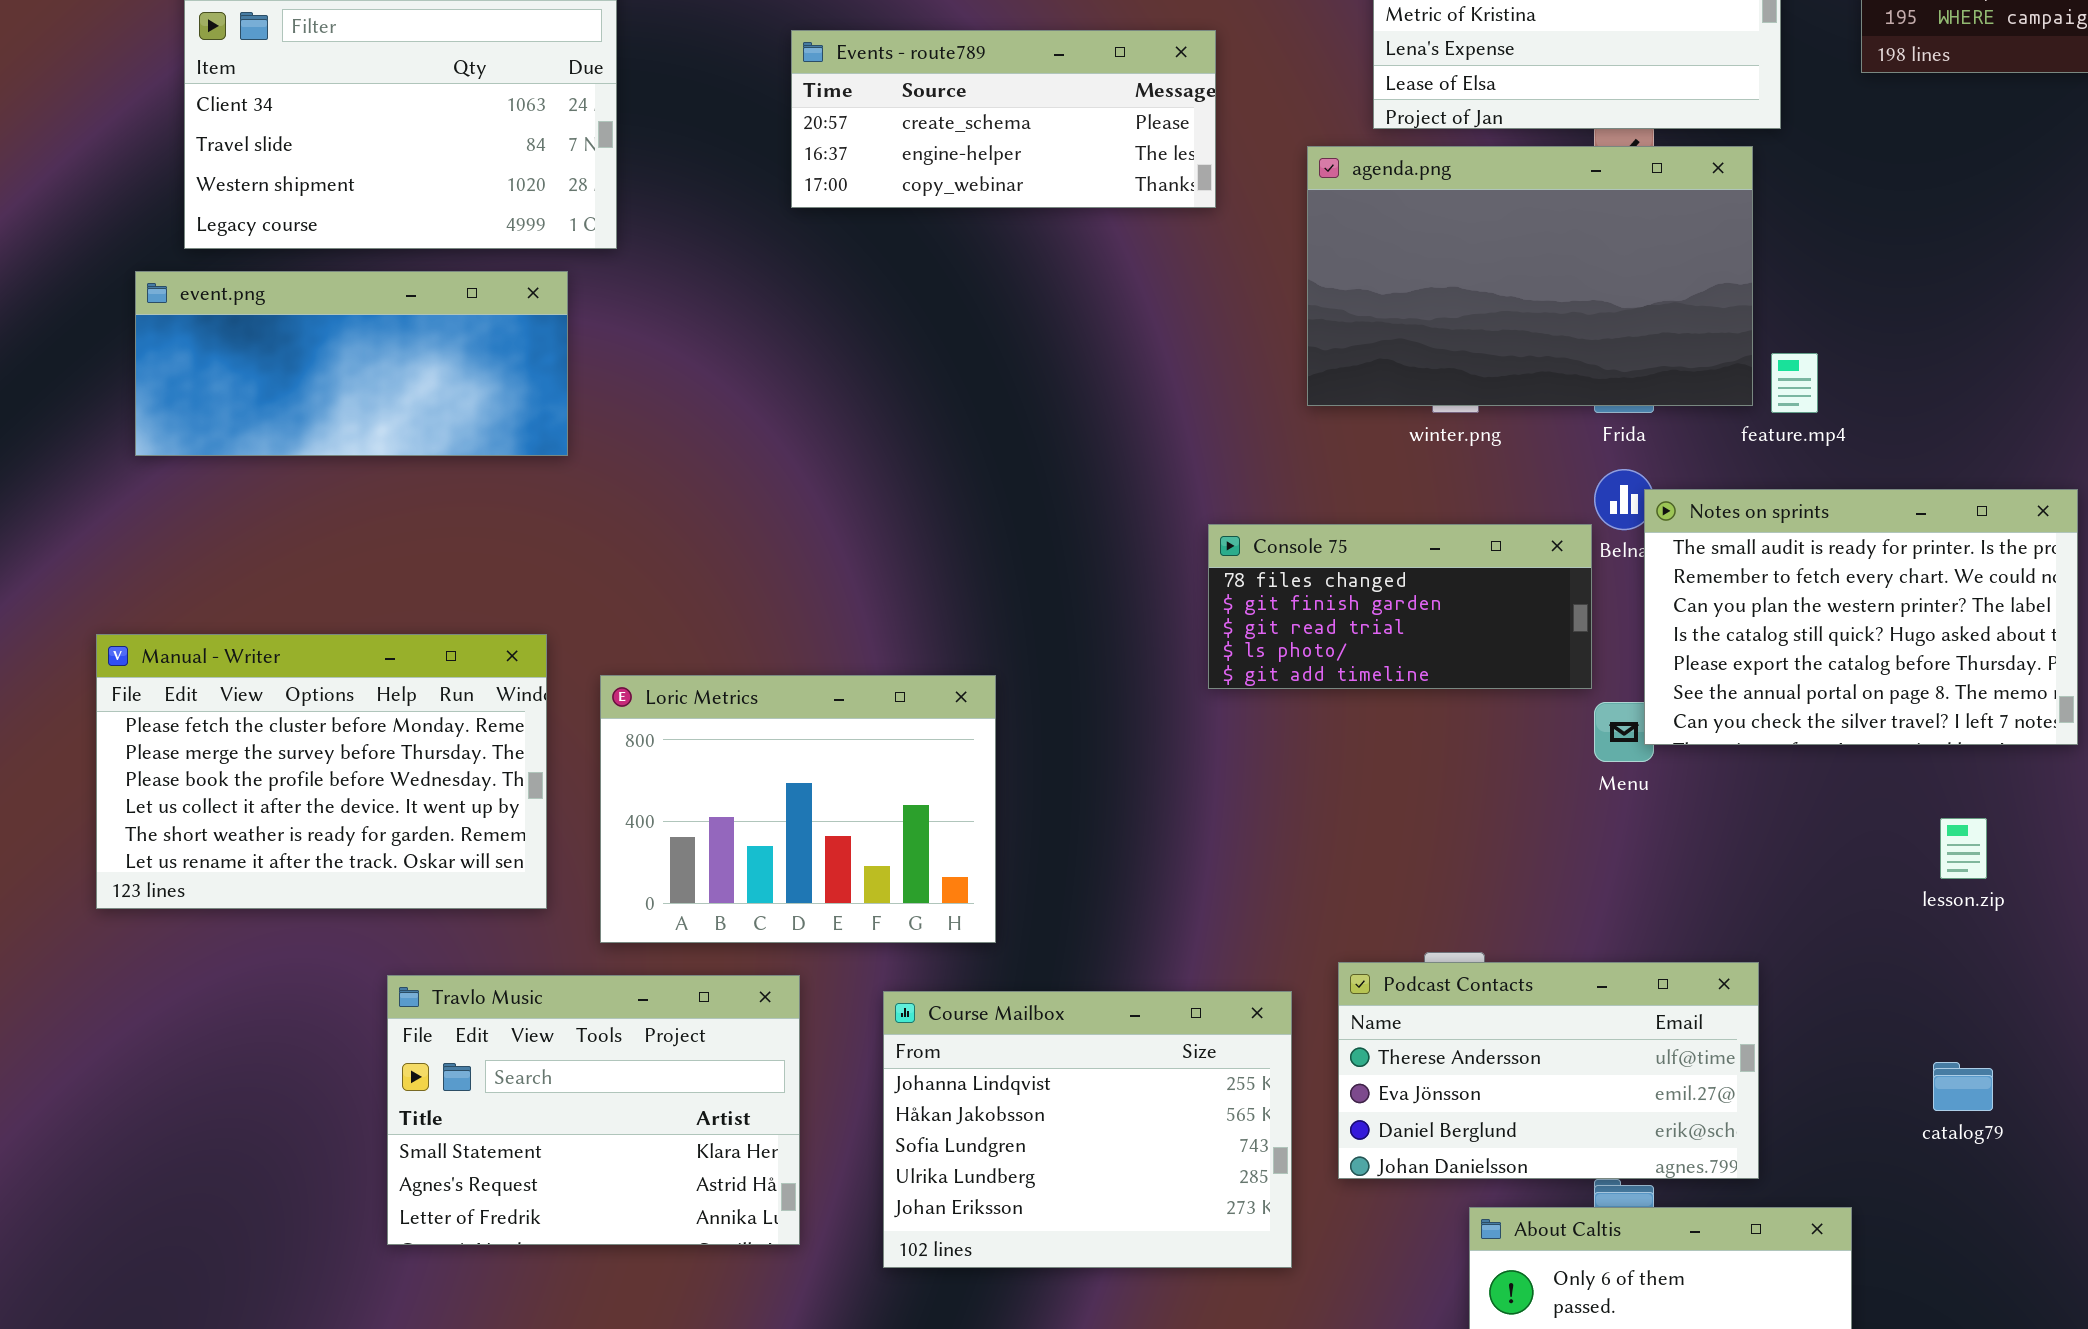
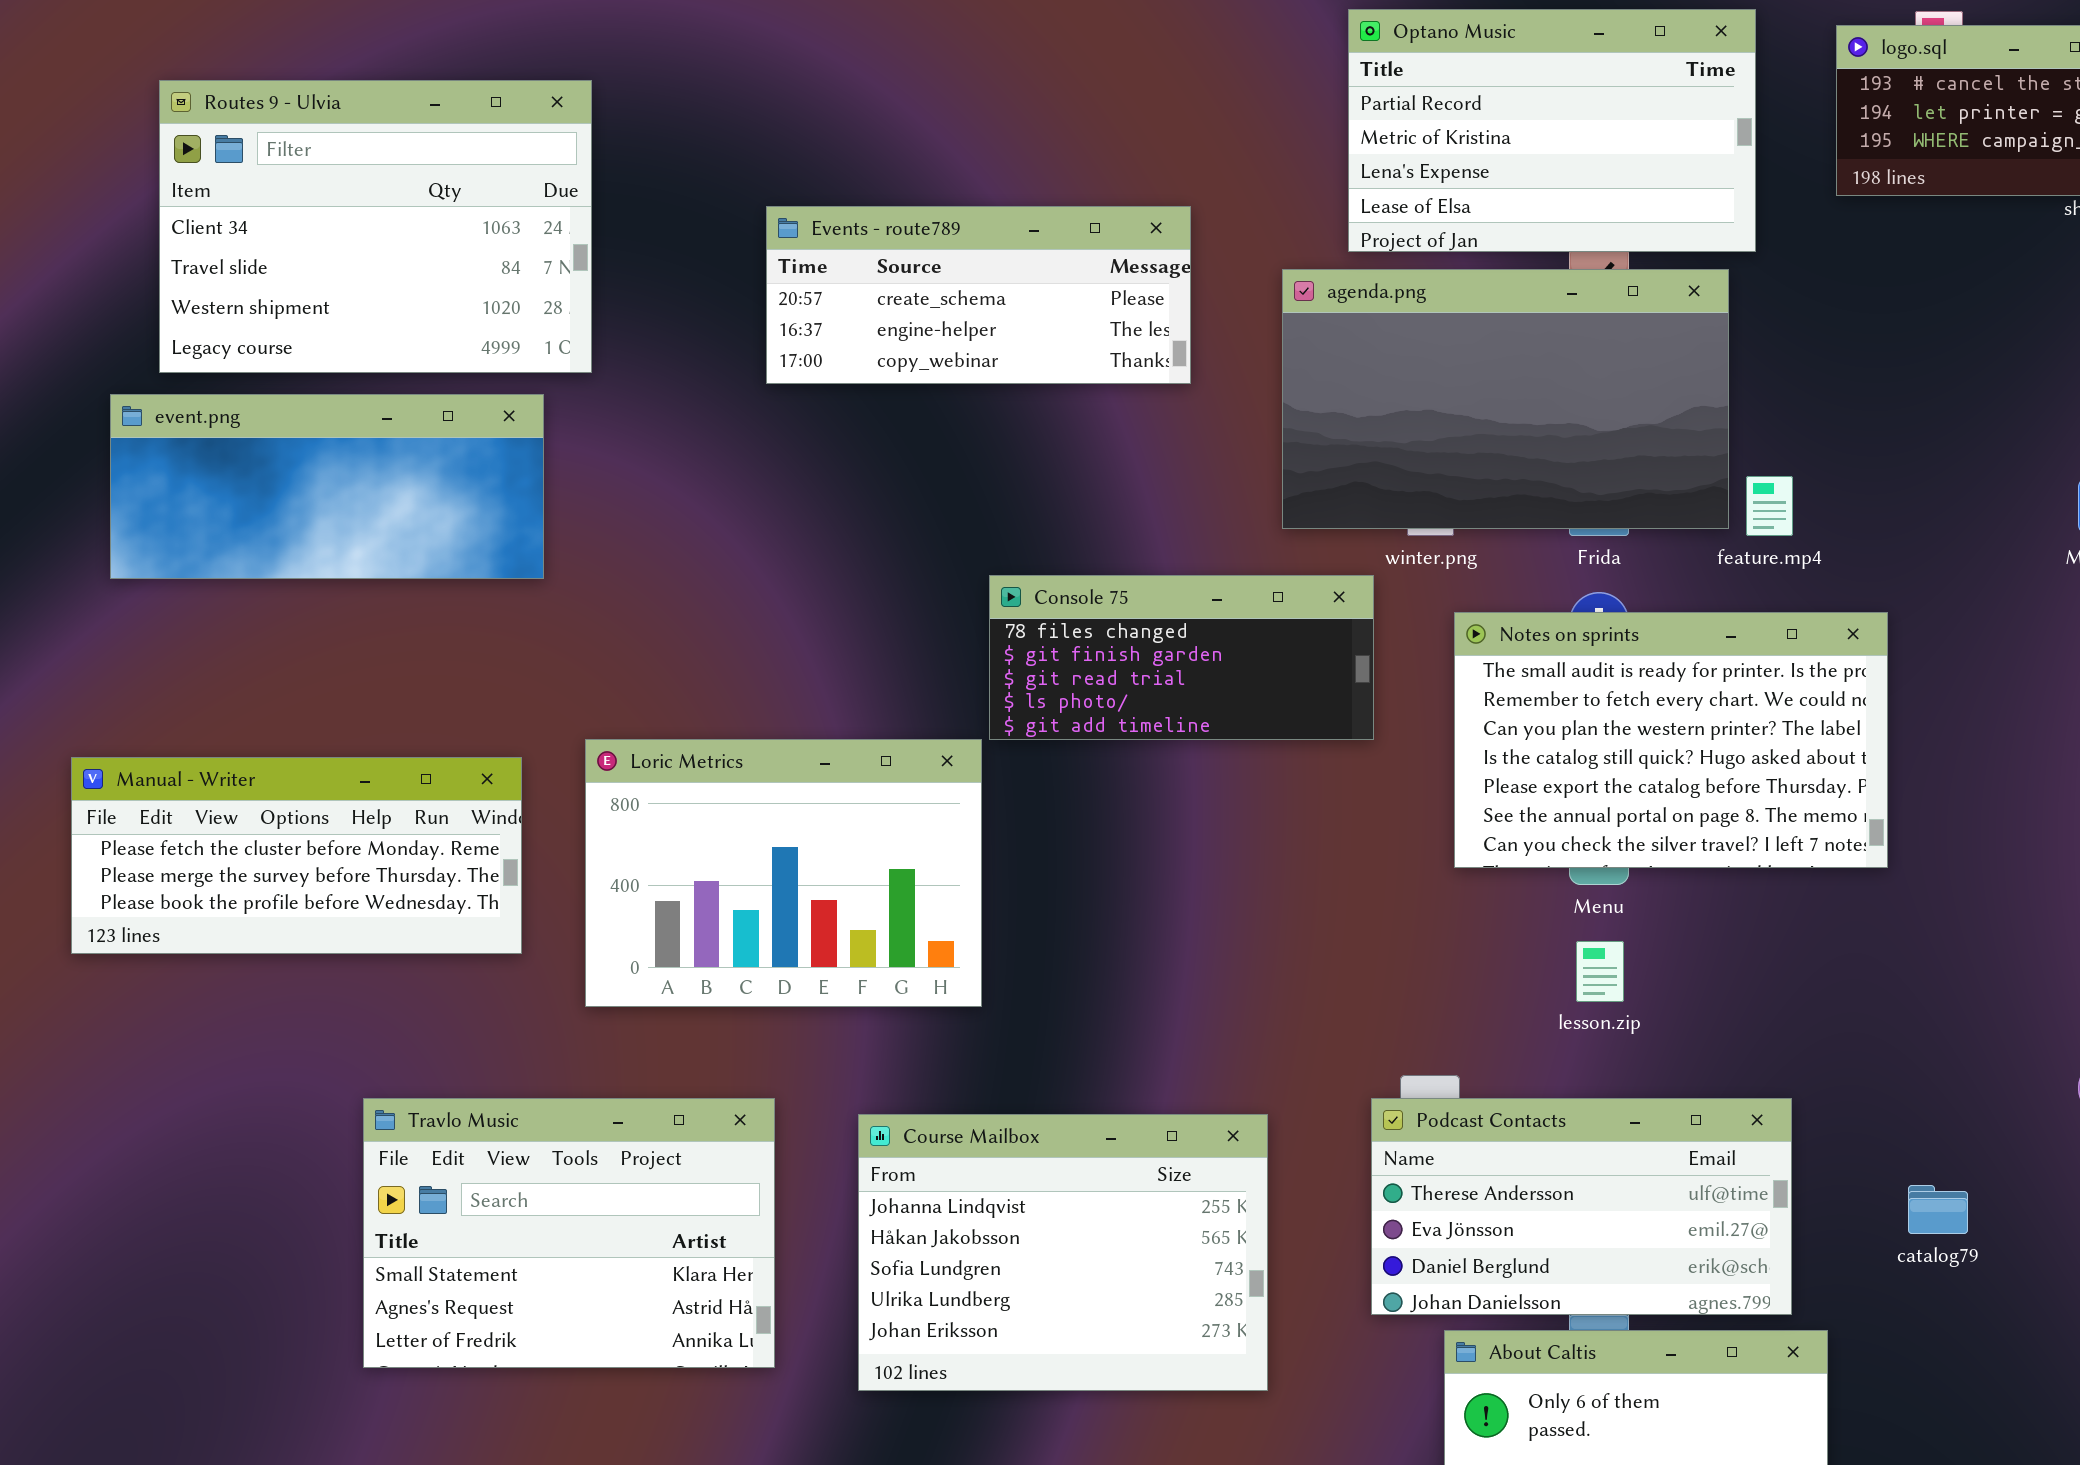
Events - route789: [791,30,1216,208] -> [766,206,1191,384], moved
Notes on sprints: [1644,489,2078,745] -> [1454,612,1888,868], moved
Console 75: [1208,524,1592,689] -> [989,575,1374,740], moved
Manual - Writer: [96,634,547,909] -> [71,757,522,954], resized
Loric Metrics: [600,675,996,943] -> [585,739,982,1007], moved
lesson.zip: [1940,818,1987,879] -> [1576,941,1624,1002], moved
Podcast Contacts: [1338,962,1759,1179] -> [1371,1098,1792,1315], moved

